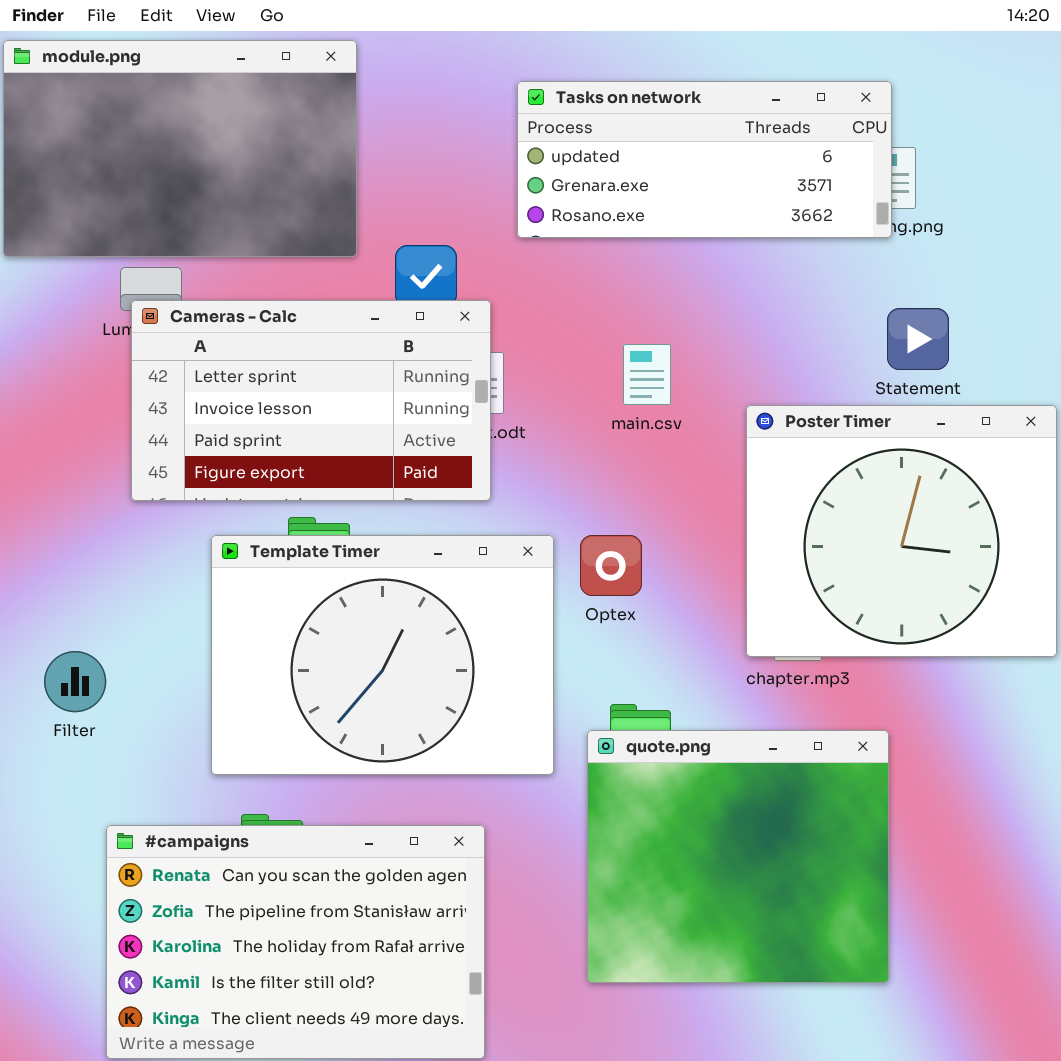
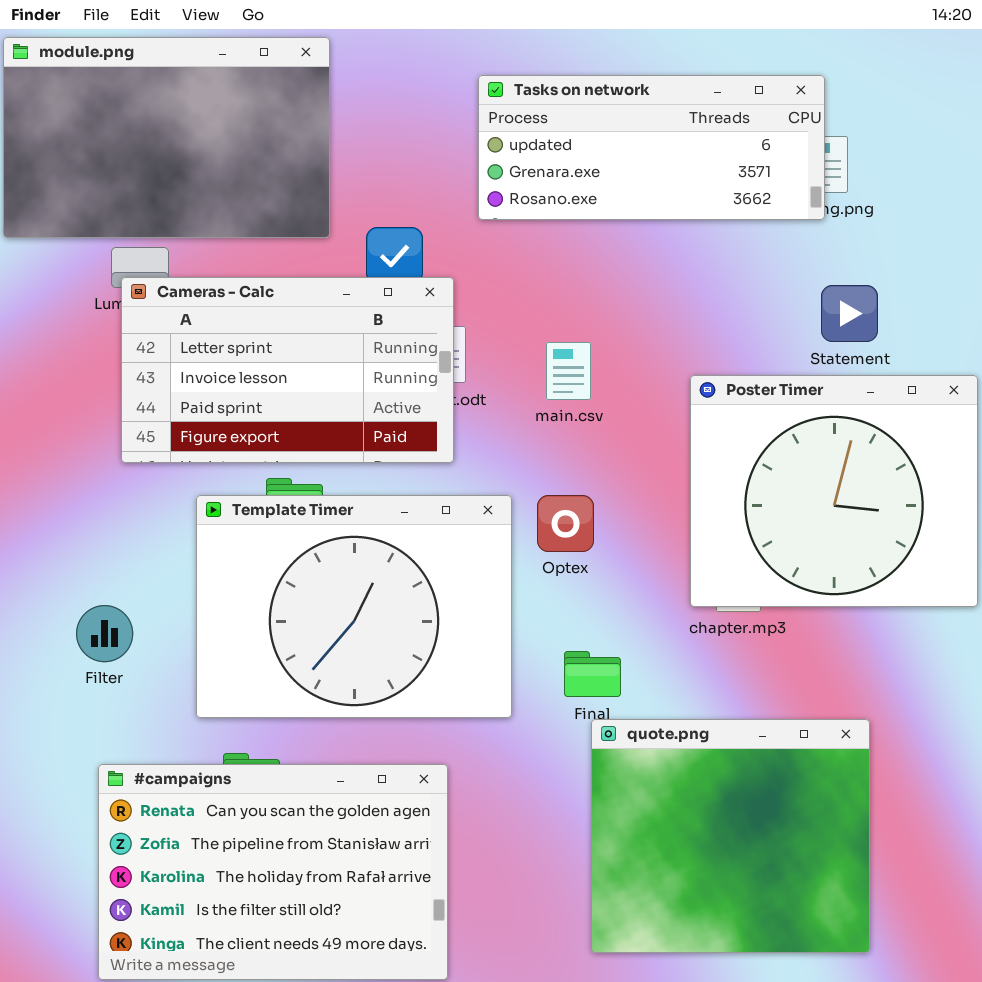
main.csv: [623,344,671,405] -> [546,342,591,400], moved
Filter: [44,651,106,712] -> [76,605,133,662], moved
quote.png: [587,730,889,983] -> [591,719,870,953], moved

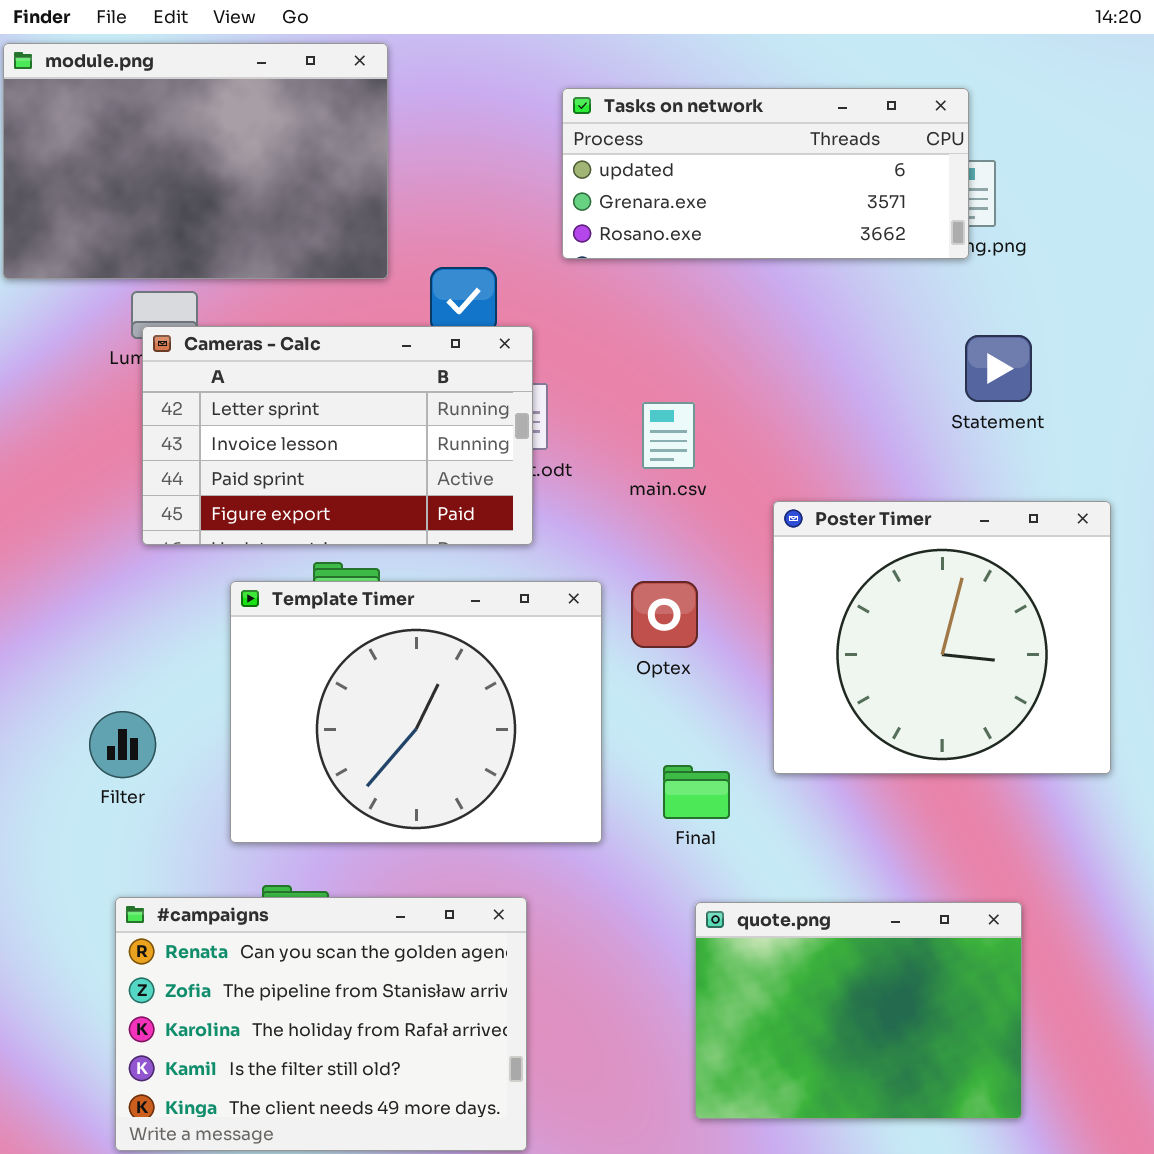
Poster Timer: [690,375,978,607] -> [773,501,1111,774], moved
quote.png: [591,719,870,953] -> [695,902,1022,1119], resized

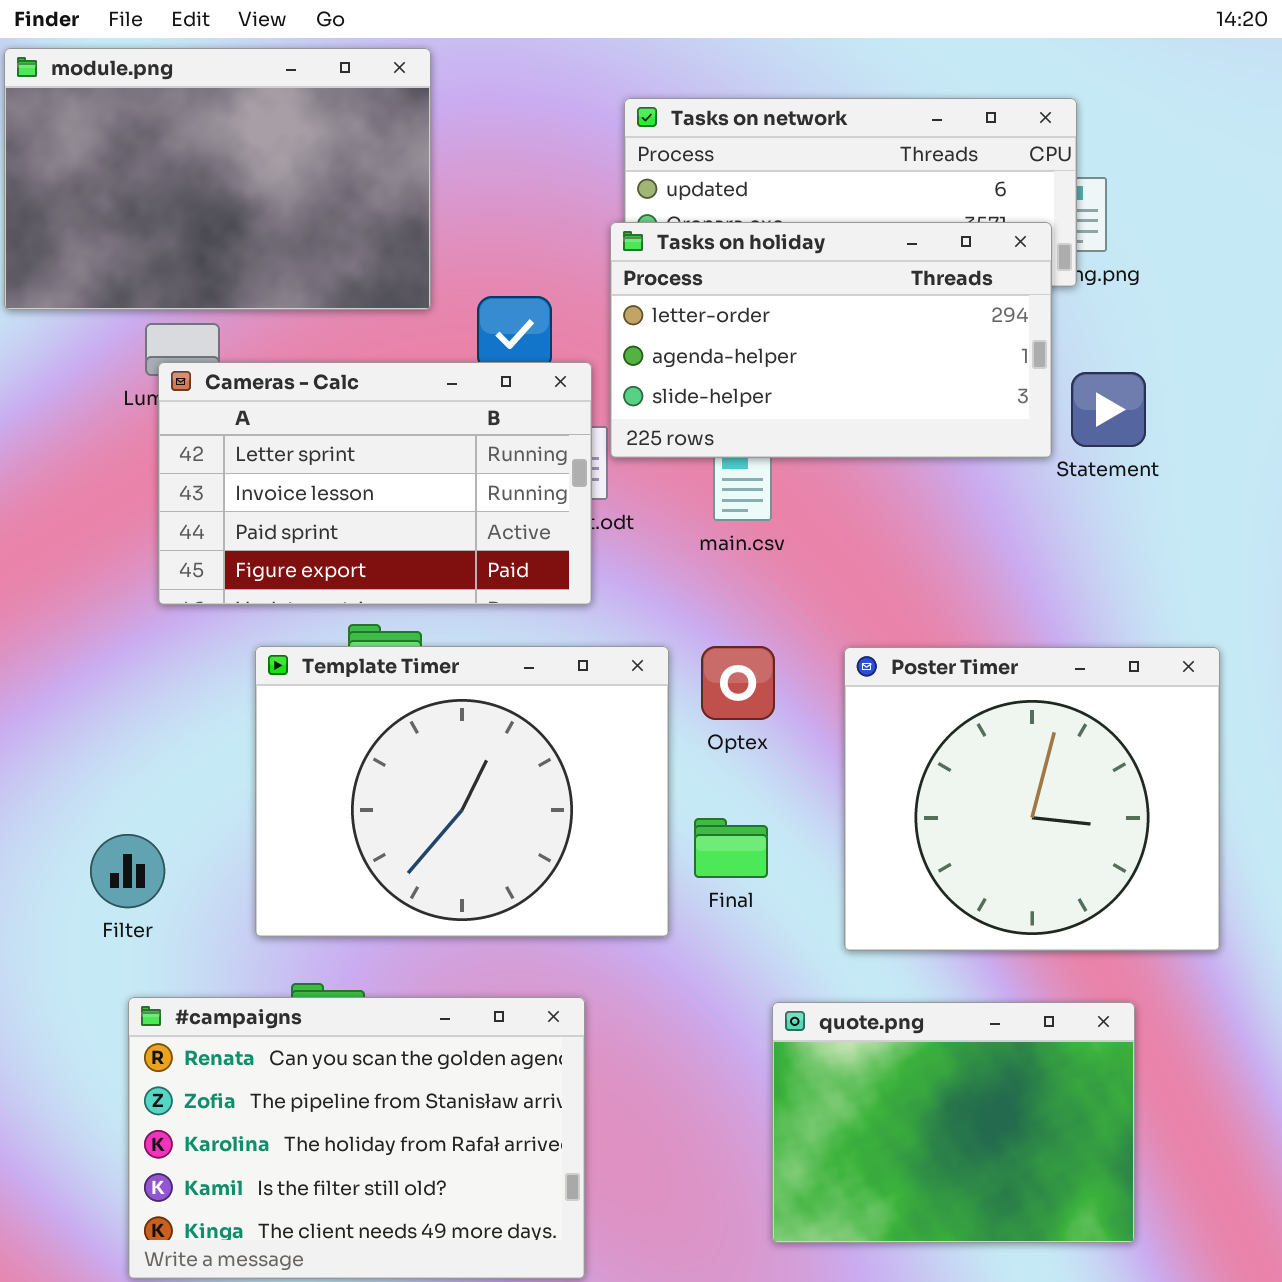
Tasks on holiday: none -> [610,222,1052,458], opened
Poster Timer: [773,501,1111,774] -> [844,647,1220,951], moved
Filter: [89,711,156,778] -> [90,834,165,908], moved
Final: [663,765,730,819] -> [694,818,768,878], moved

